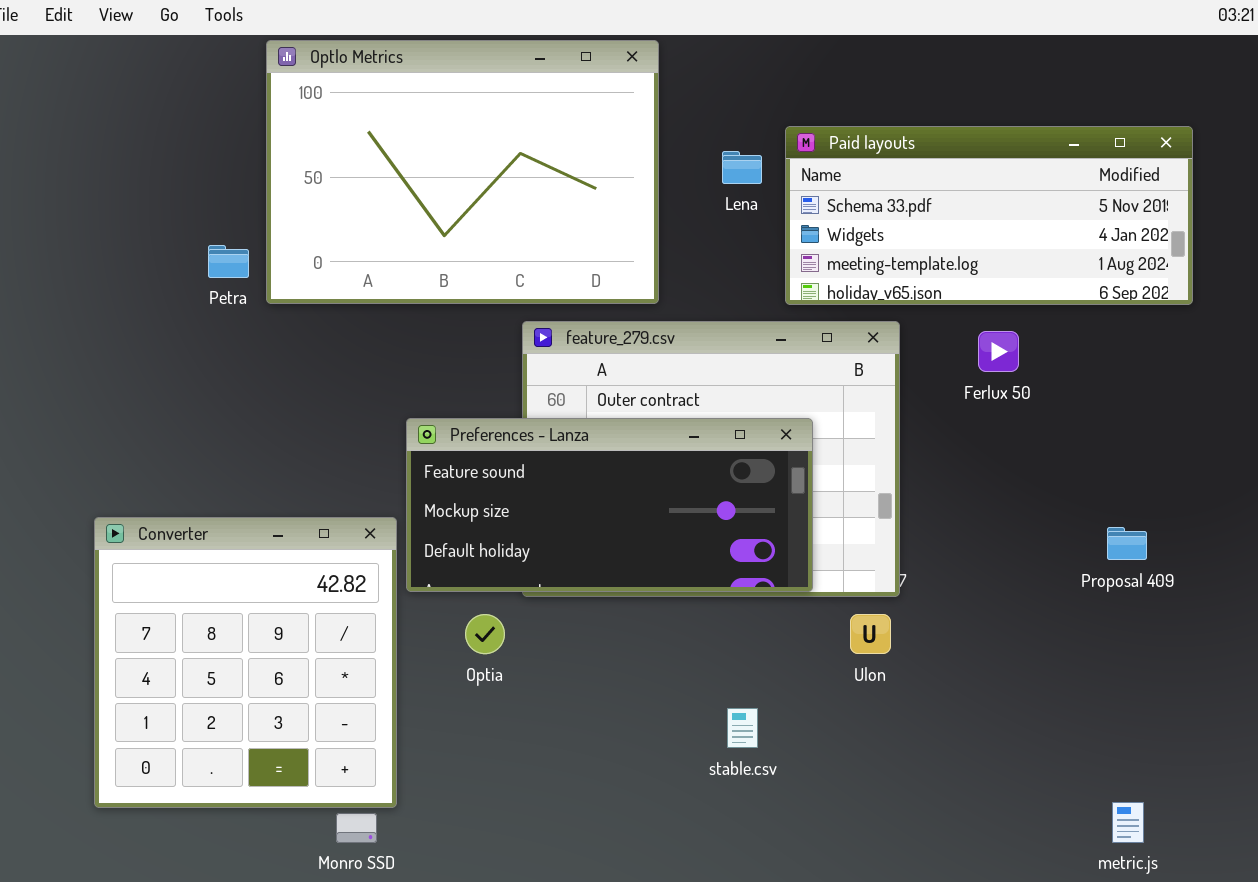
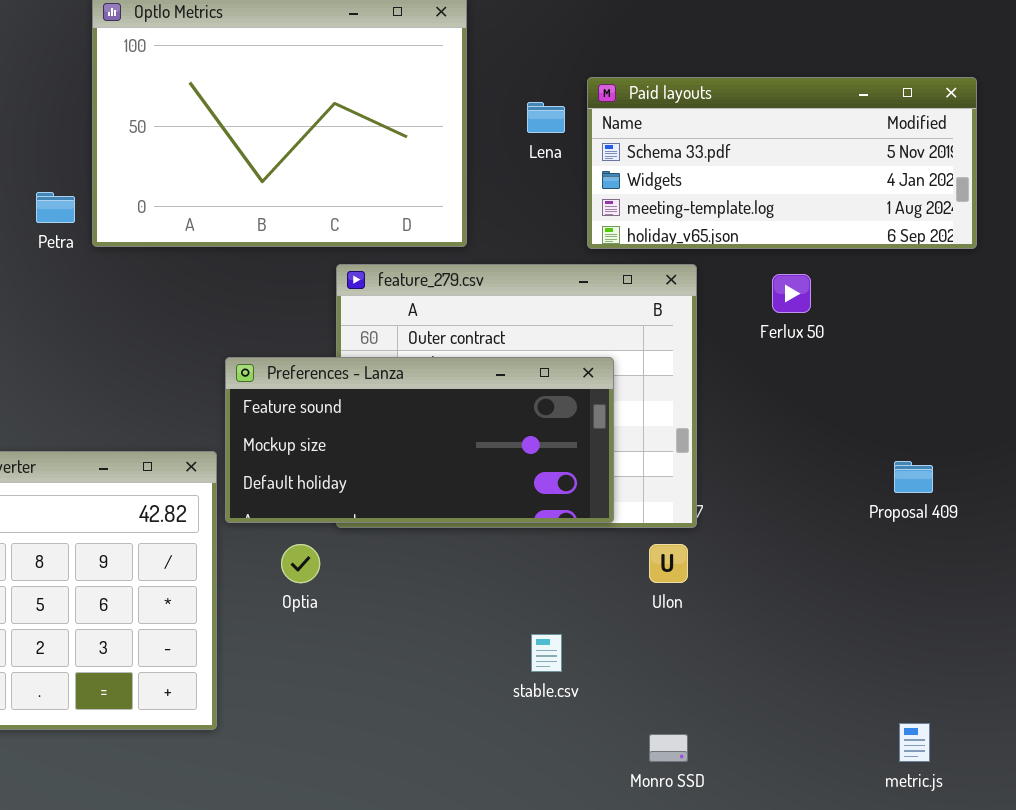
Monro SSD: [336,813,377,843] -> [649,734,688,762], moved

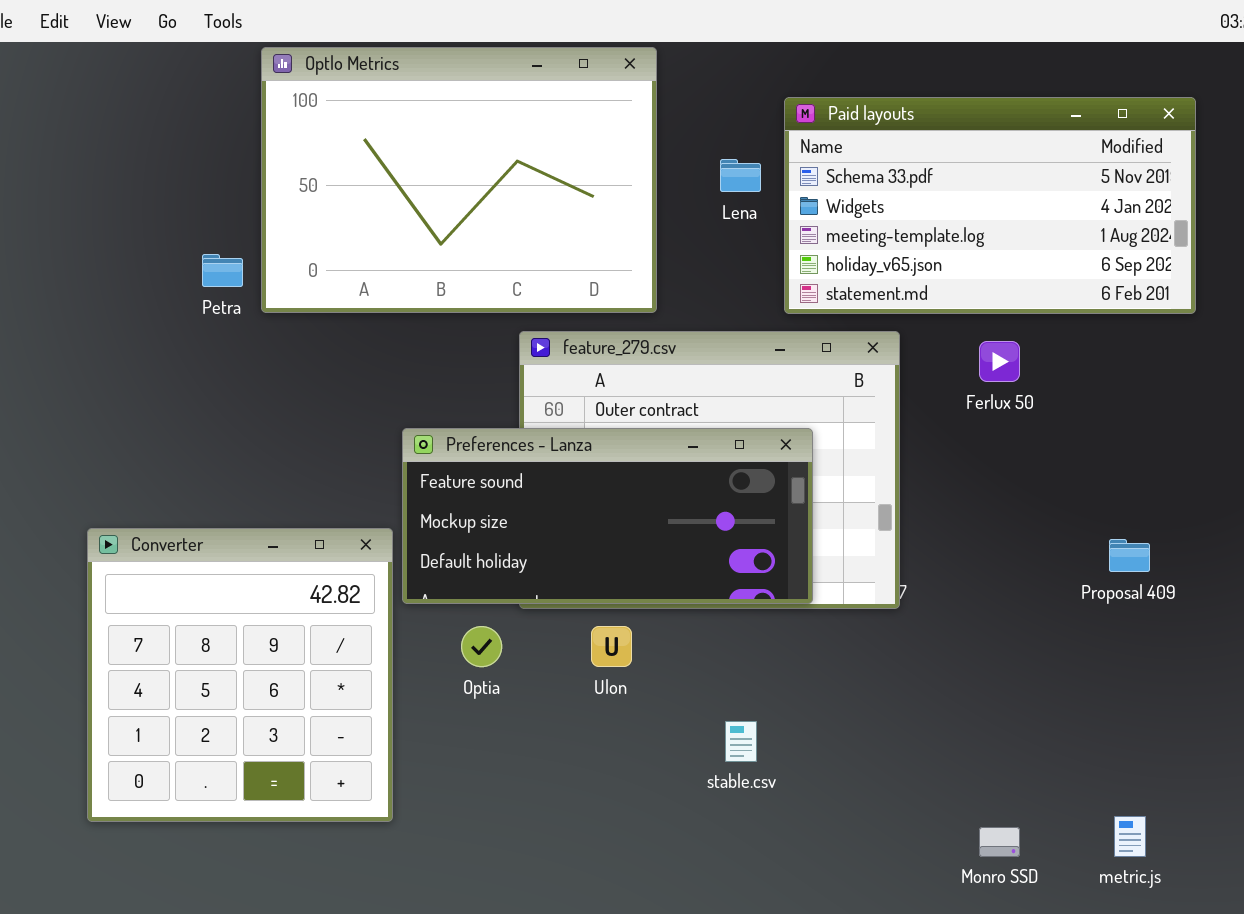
Paid layouts: [587,77,977,249] -> [784,97,1196,314], resized
Ulon: [649,544,688,583] -> [591,626,632,667], moved
Monro SSD: [649,734,688,762] -> [979,827,1020,857], moved

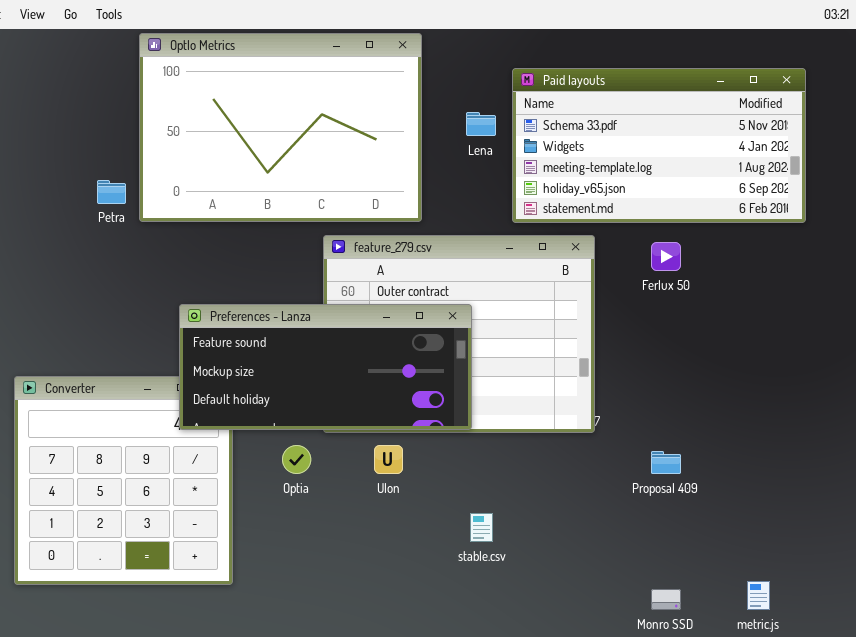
Preferences - Lanza: [402,428,813,604] -> [179,304,472,430], moved
Proposal 409: [1109,539,1150,572] -> [651,451,681,474], moved

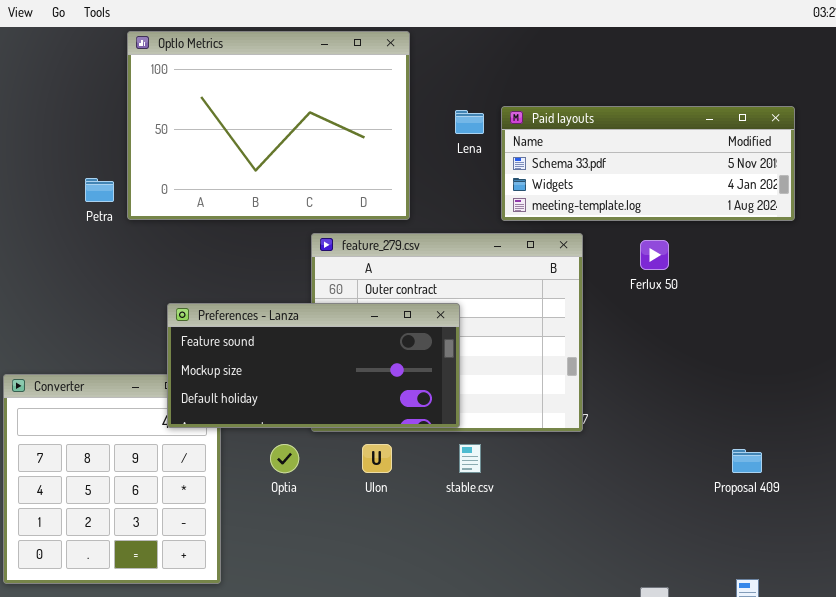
Paid layouts: [512,68,806,223] -> [501,106,795,221], resized
Proposal 409: [651,451,681,474] -> [732,449,762,473], moved
stable.csv: [470,513,493,542] -> [459,444,481,473], moved

